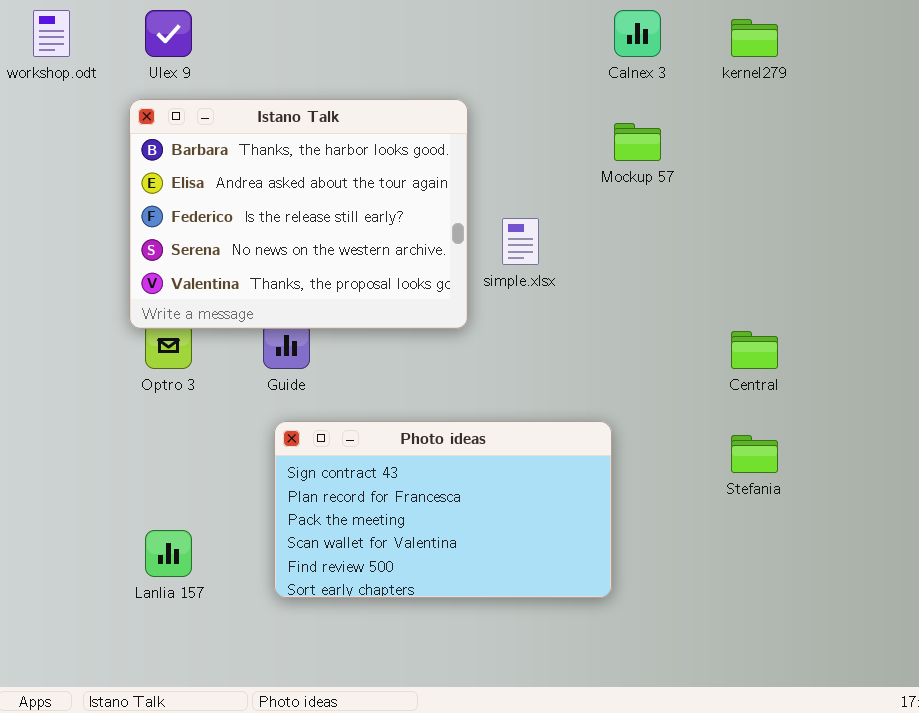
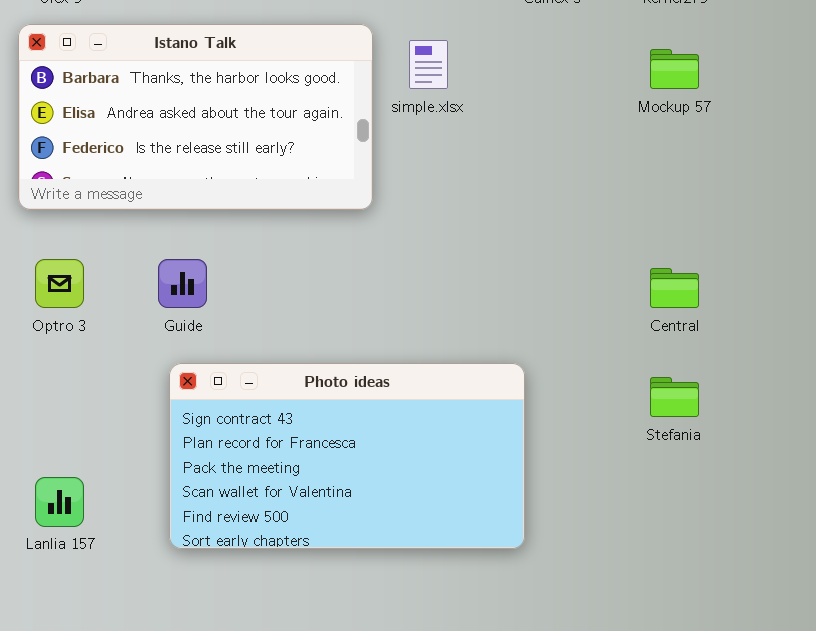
Istano Talk: [129,99,468,329] -> [18,24,373,210], resized
Mockup 57: [614,123,661,161] -> [650,49,699,89], moved
simple.xlsx: [502,218,539,265] -> [409,40,448,89], moved

